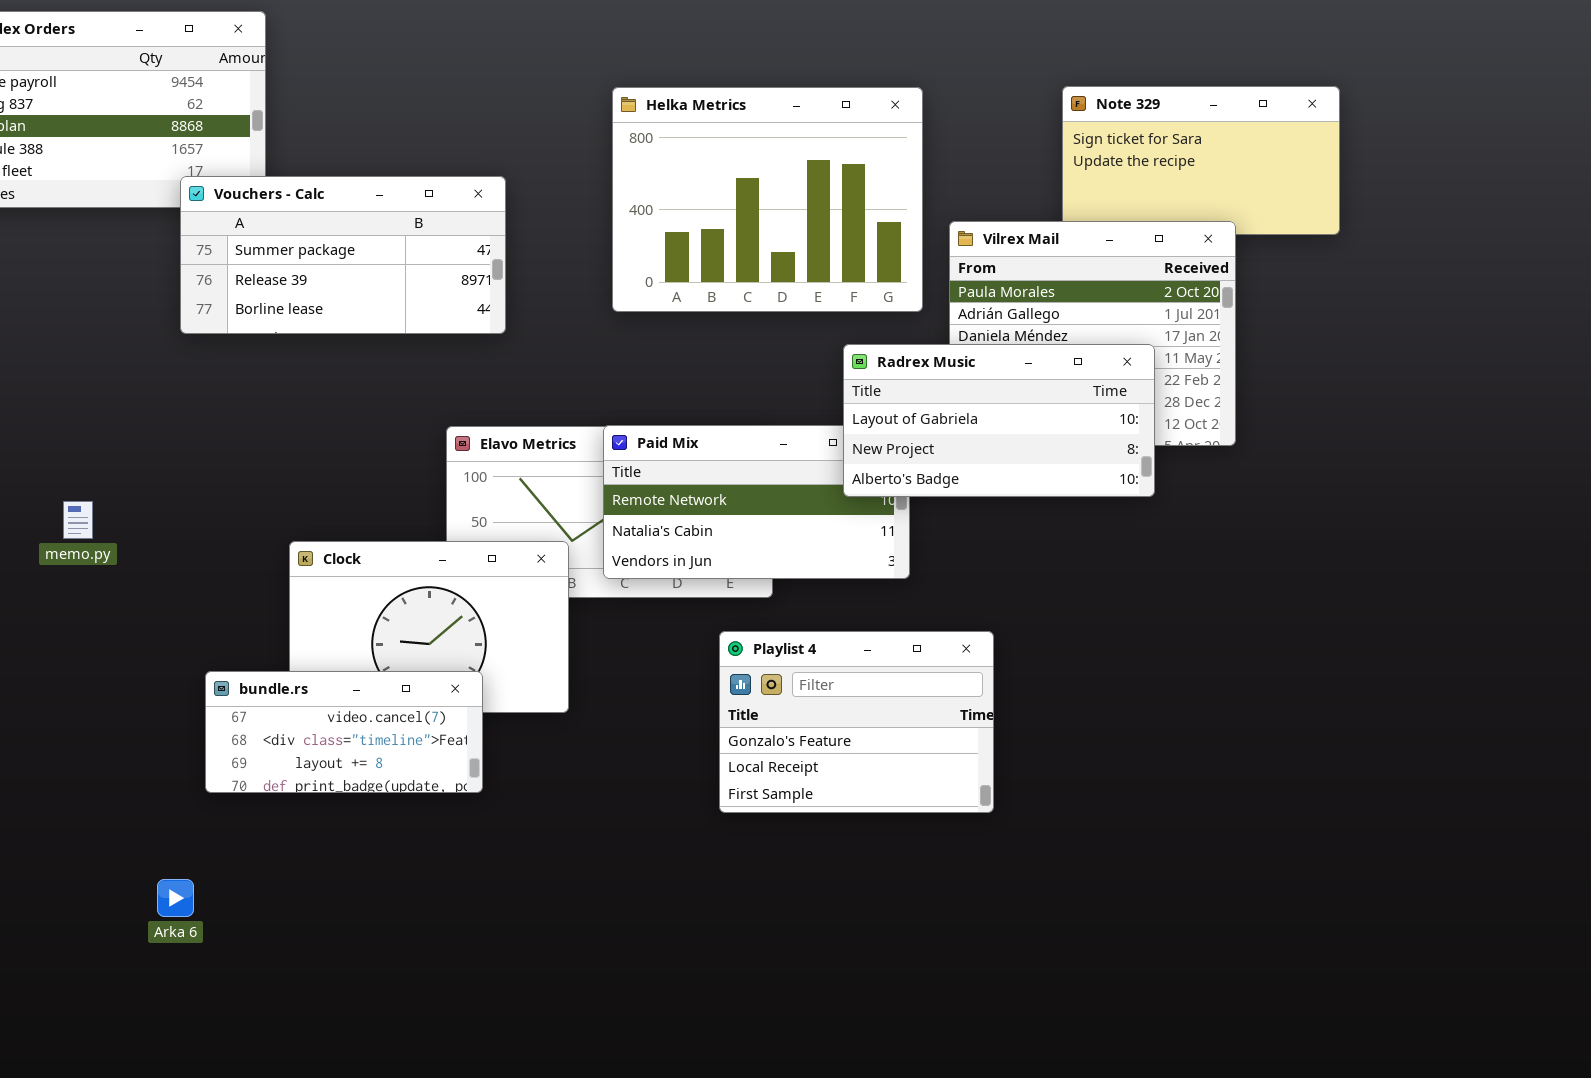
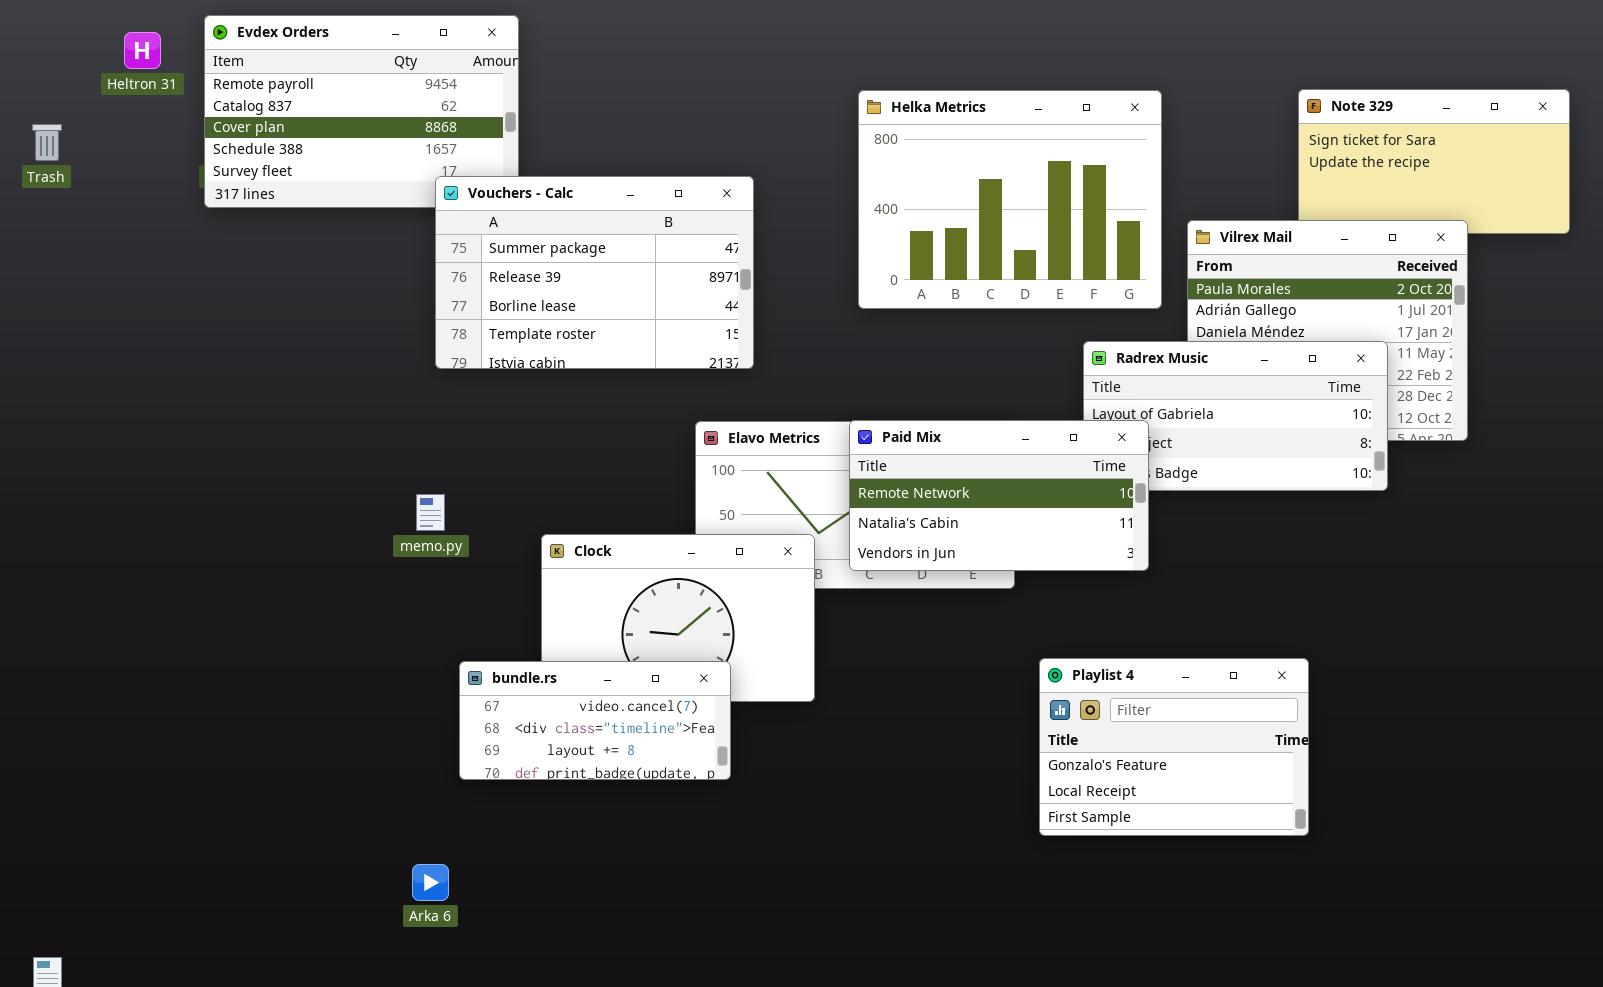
Vouchers - Calc: [180,176,506,334] -> [435,176,754,369], resized
Paid Mix: [603,425,910,579] -> [849,420,1149,571], raised
memo.py: [63,501,93,539] -> [416,494,445,531], moved
Playlist 4: [719,631,994,813] -> [1039,658,1309,836], moved

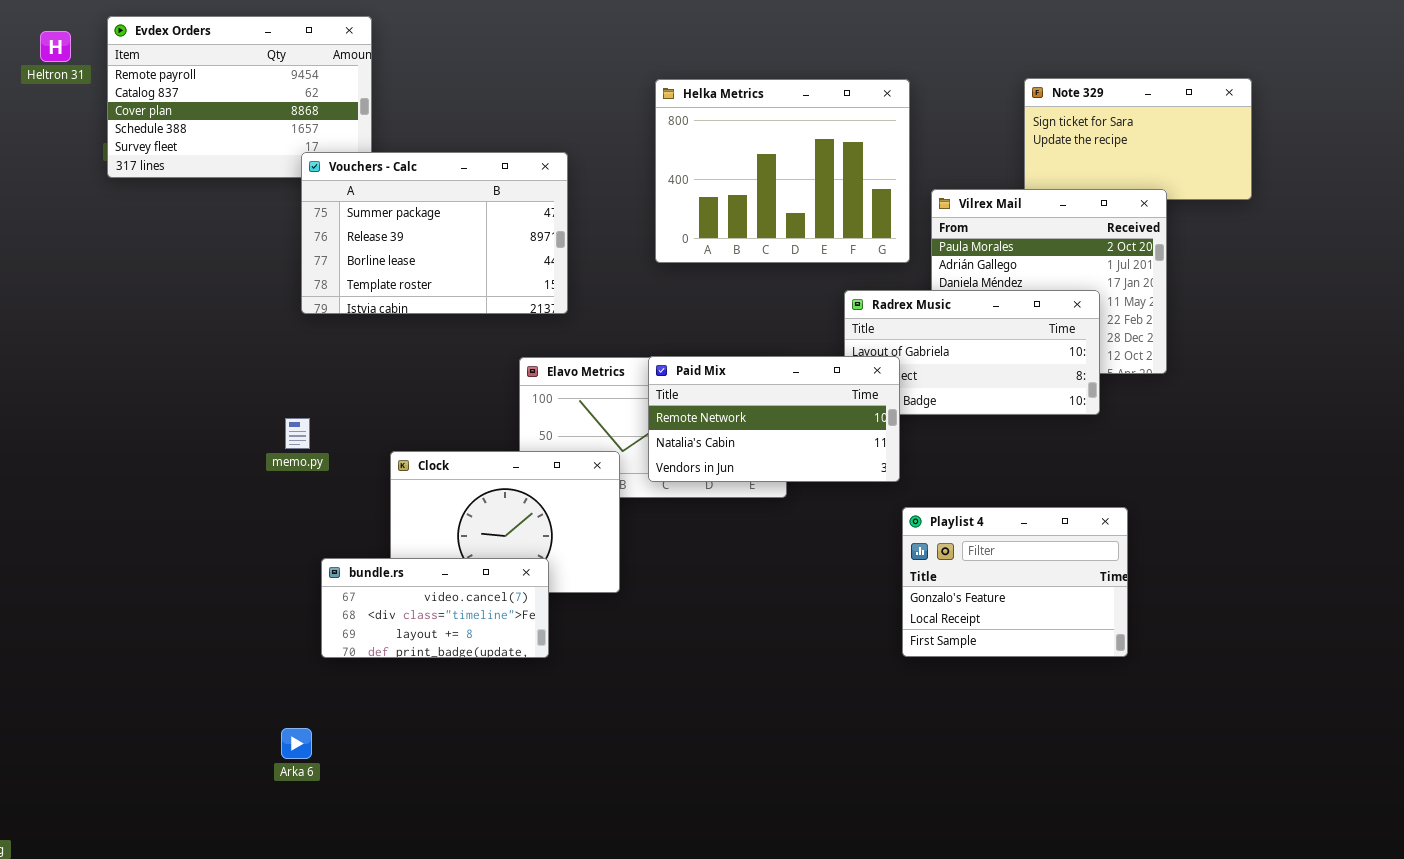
Playlist 4: [1039,658,1309,836] -> [902,507,1128,657], moved

